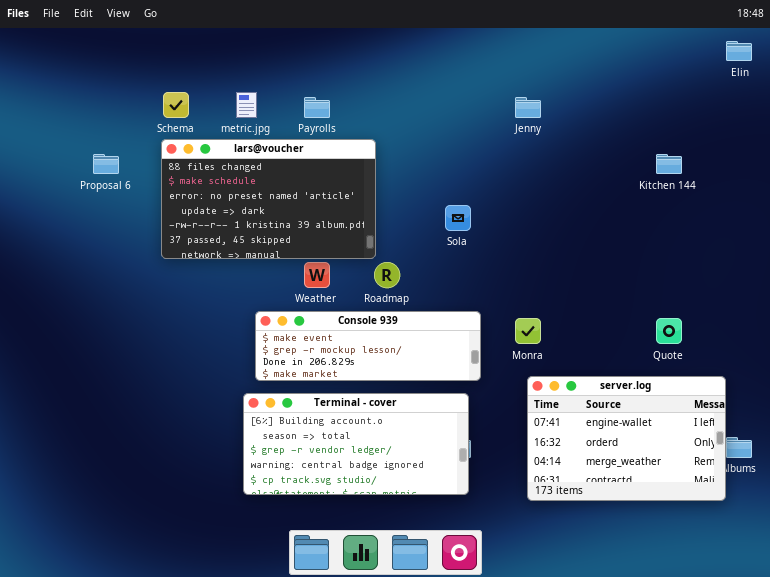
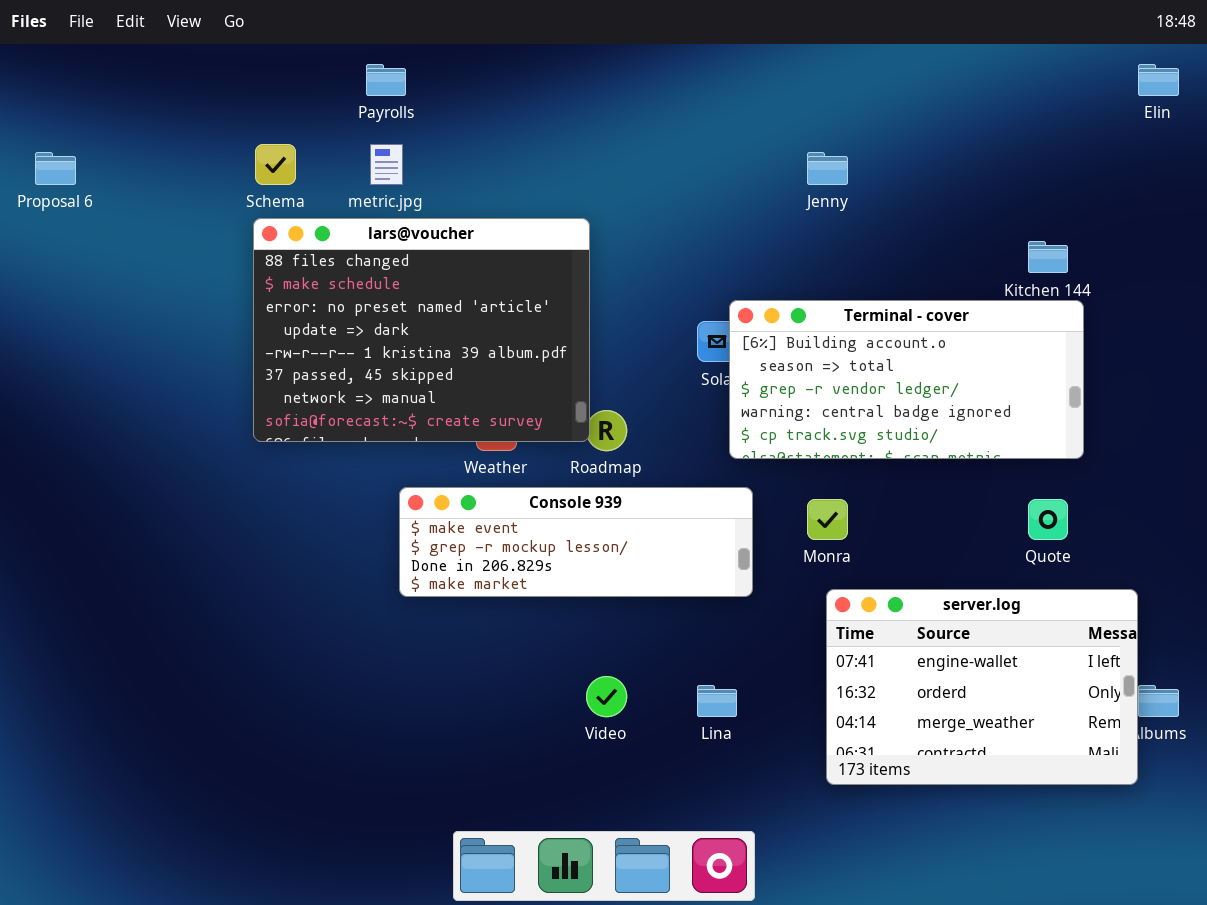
Payrolls: [304,97,330,118] -> [366,64,406,96], moved
lars@voucher: [161,139,376,259] -> [253,218,590,442], resized
Proposal 6: [93,154,119,174] -> [35,152,76,185], moved
Terminal - cover: [243,393,469,495] -> [729,300,1084,459], moved

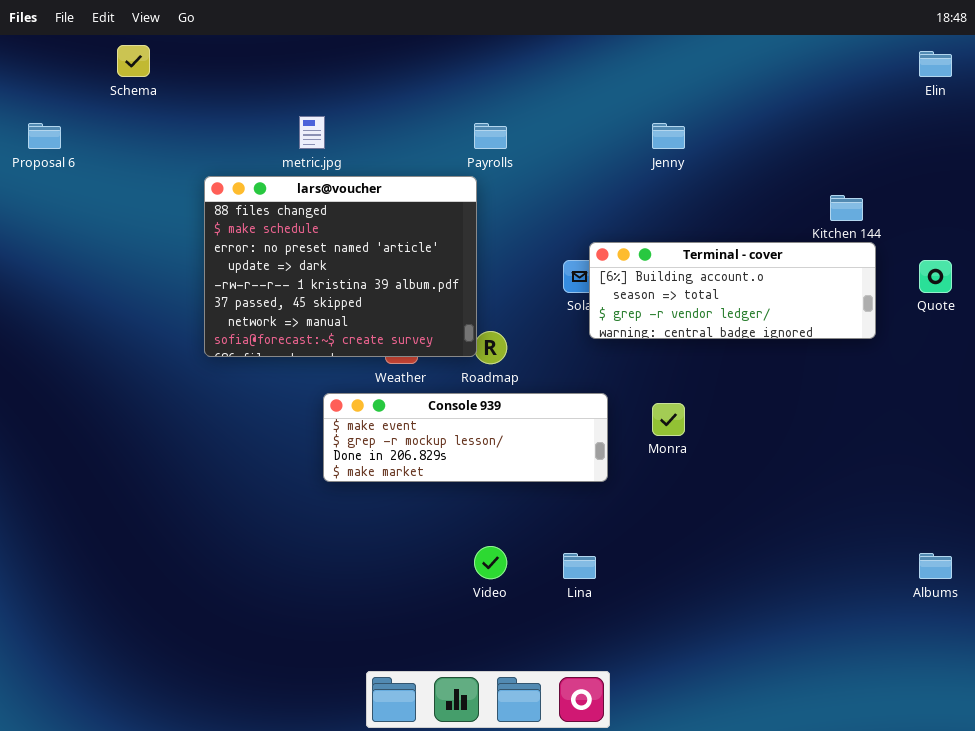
Payrolls: [366,64,406,96] -> [474,123,507,149], moved
Schema: [255,144,296,185] -> [117,45,150,77], moved
Terminal - cover: [729,300,1084,459] -> [589,242,876,339], resized
Quote: [1028,499,1068,540] -> [919,260,952,293], moved
server.log: [826,589,1138,785] -> none, closed

